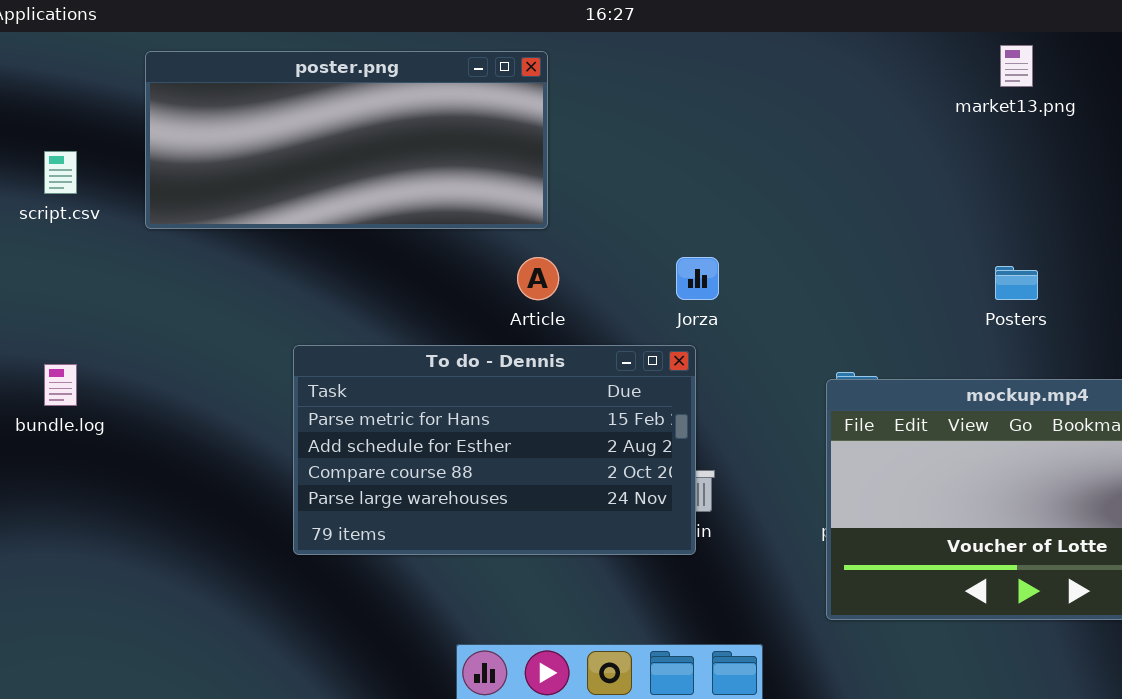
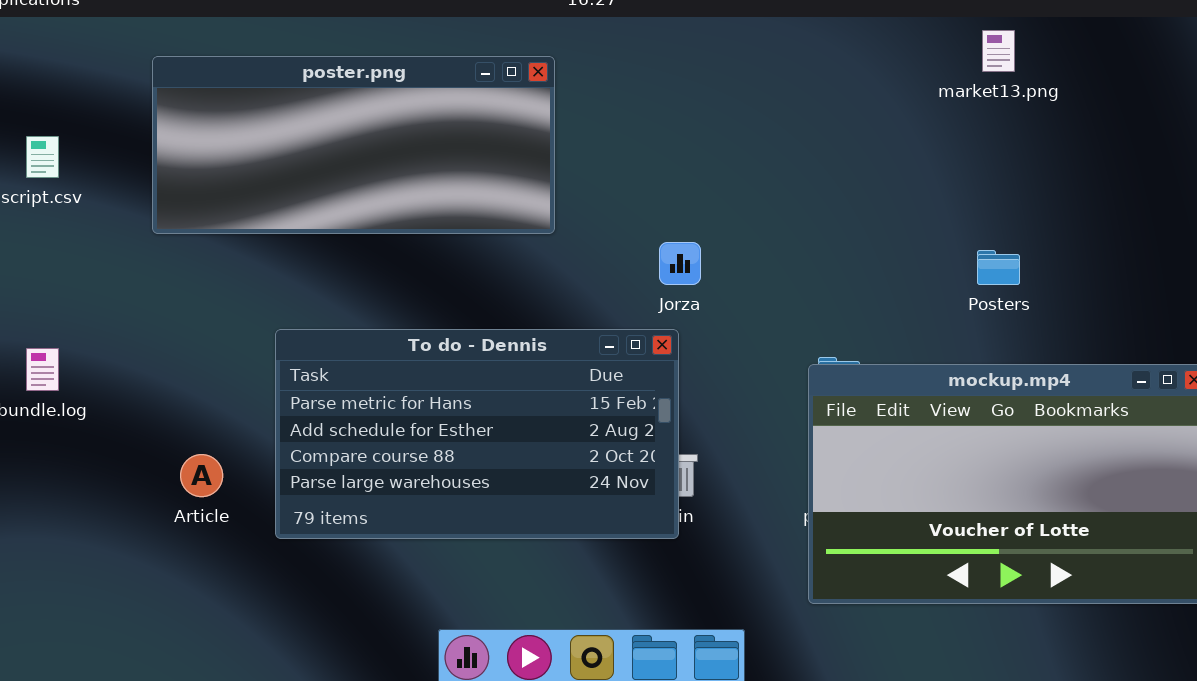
poster.png: [145,51,548,229] -> [152,56,555,234], moved
Article: [517,257,559,300] -> [180,454,223,497], moved

